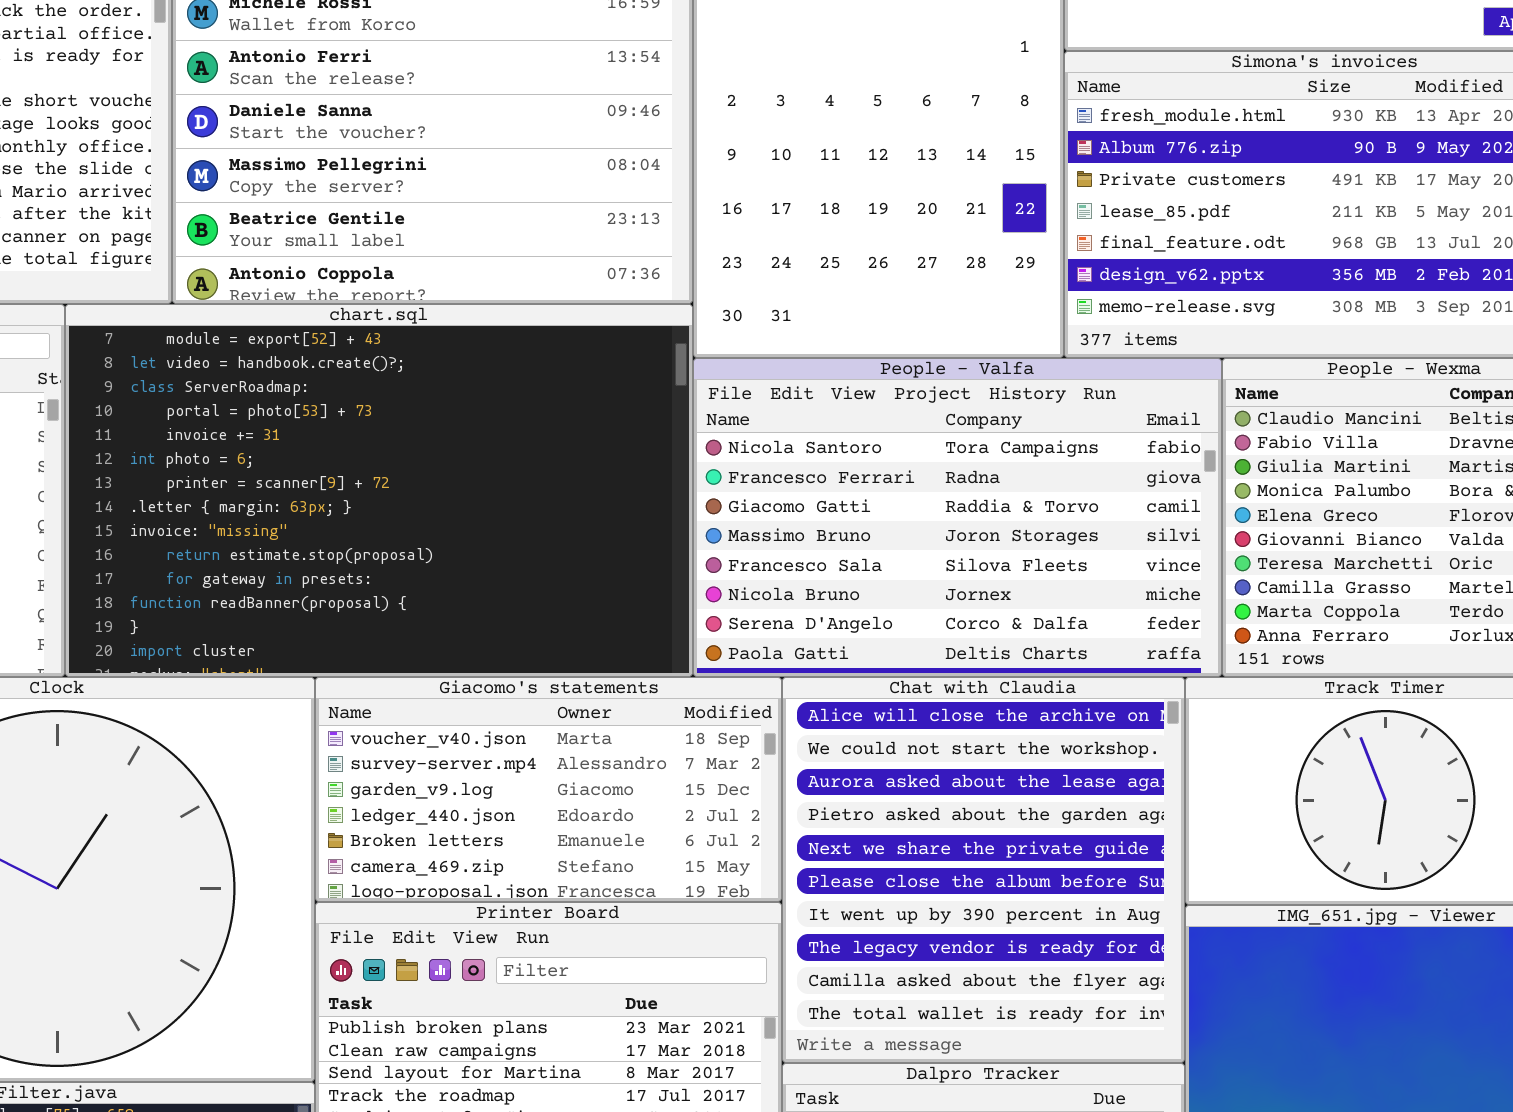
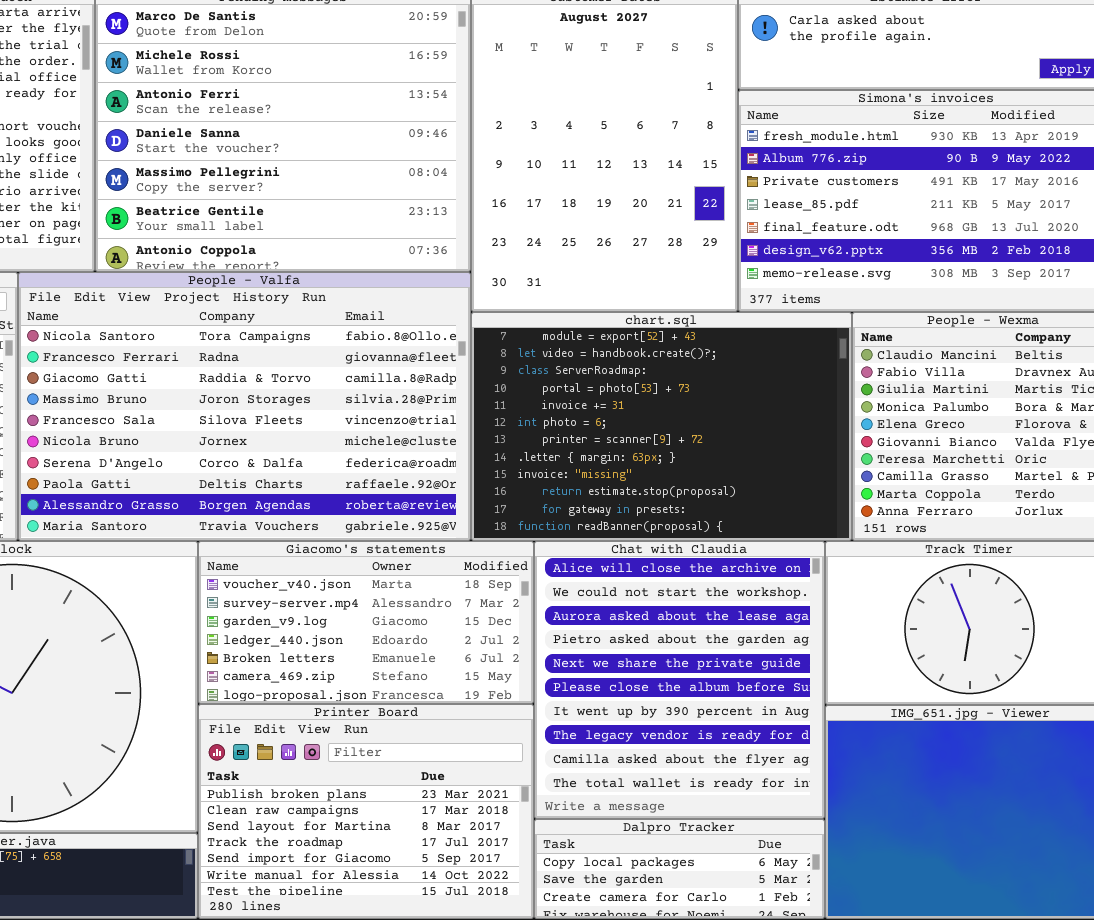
chart.sql: [65,304,693,677] -> [471,312,852,541], moved, resized
People - Valfa: [693,358,1222,677] -> [18,272,471,541], moved, resized

